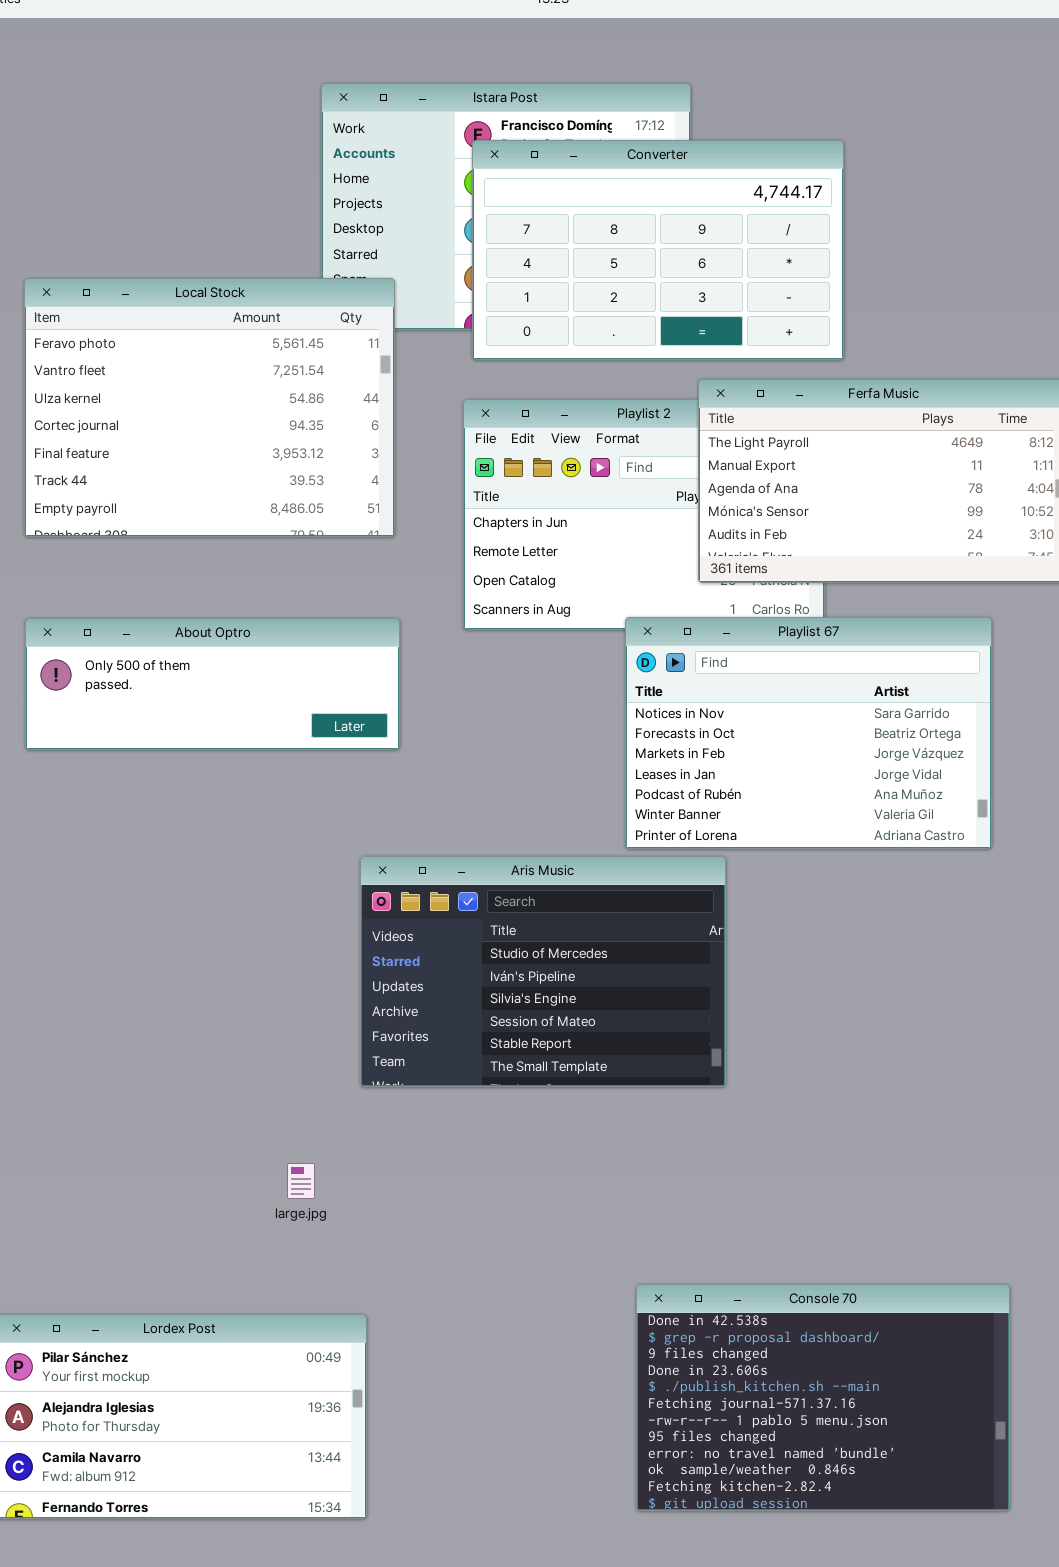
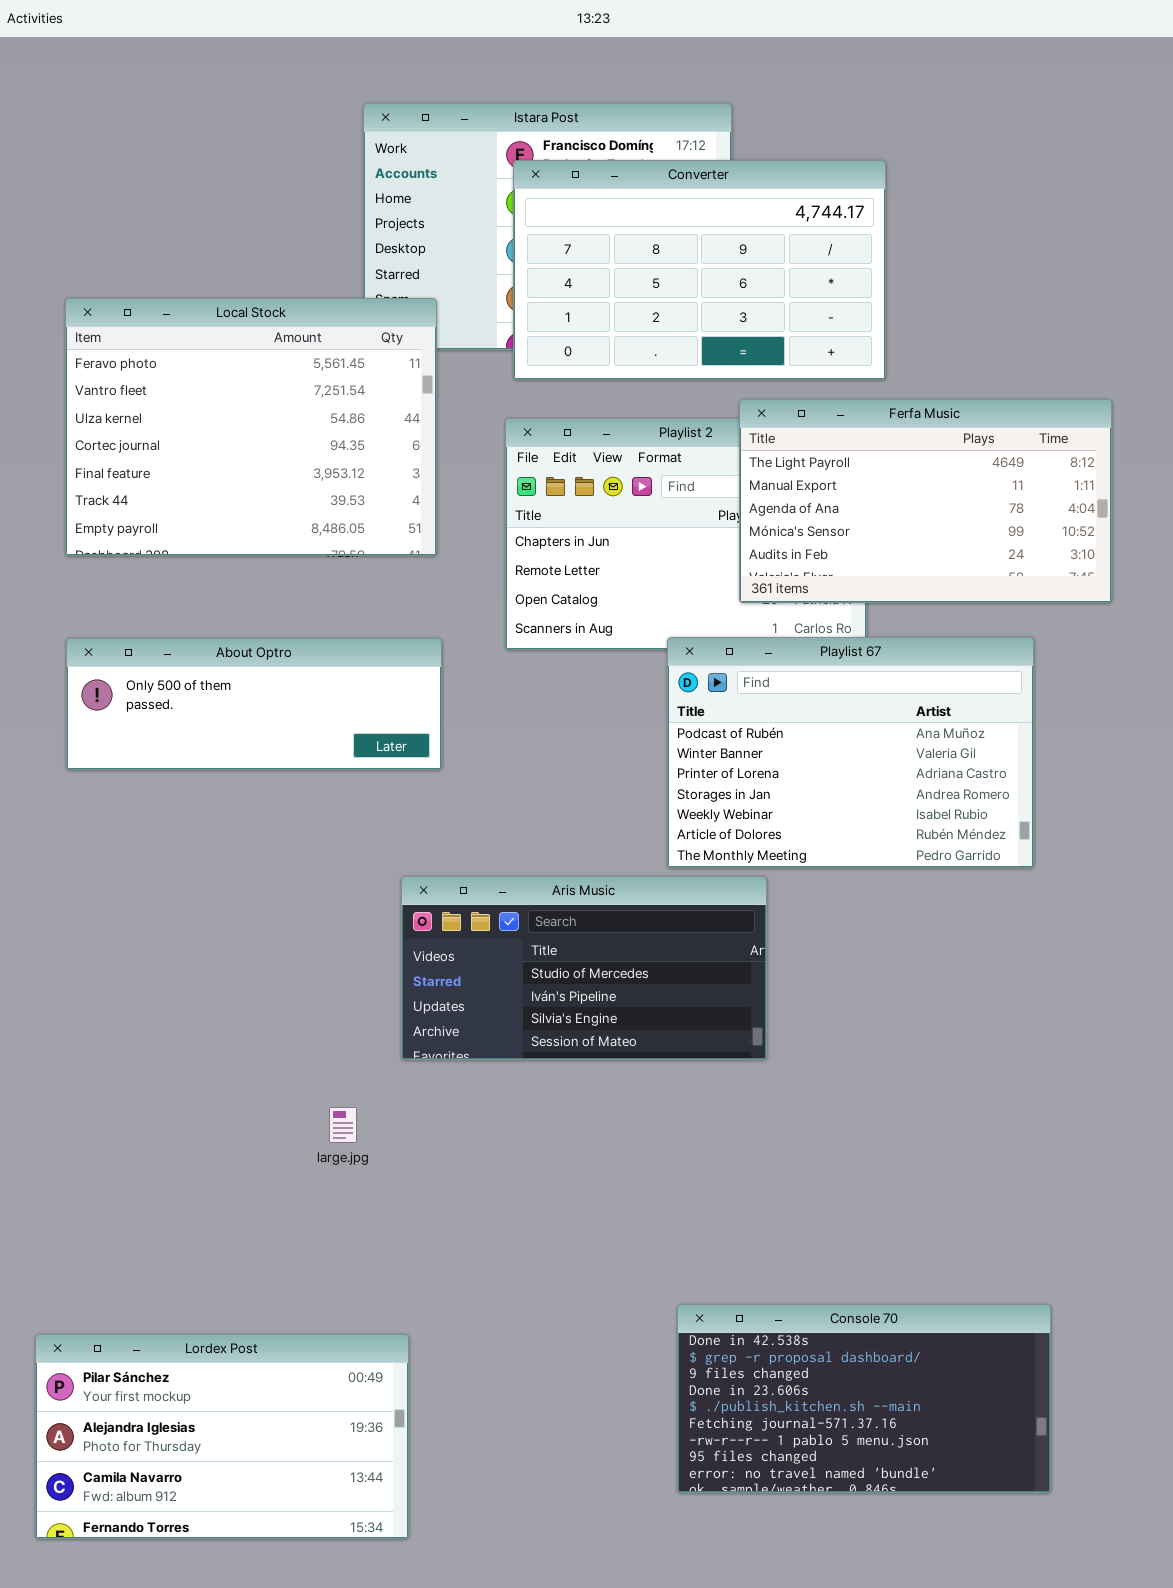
Playlist 67: [625,617,992,849] -> [667,637,1034,868], scrolled down 4 rows
Aris Music: [360,856,726,1087] -> [401,876,767,1060], resized
large.jpg: [287,1163,315,1199] -> [329,1107,357,1143], moved
Console 70: [636,1284,1010,1511] -> [677,1304,1051,1493], resized

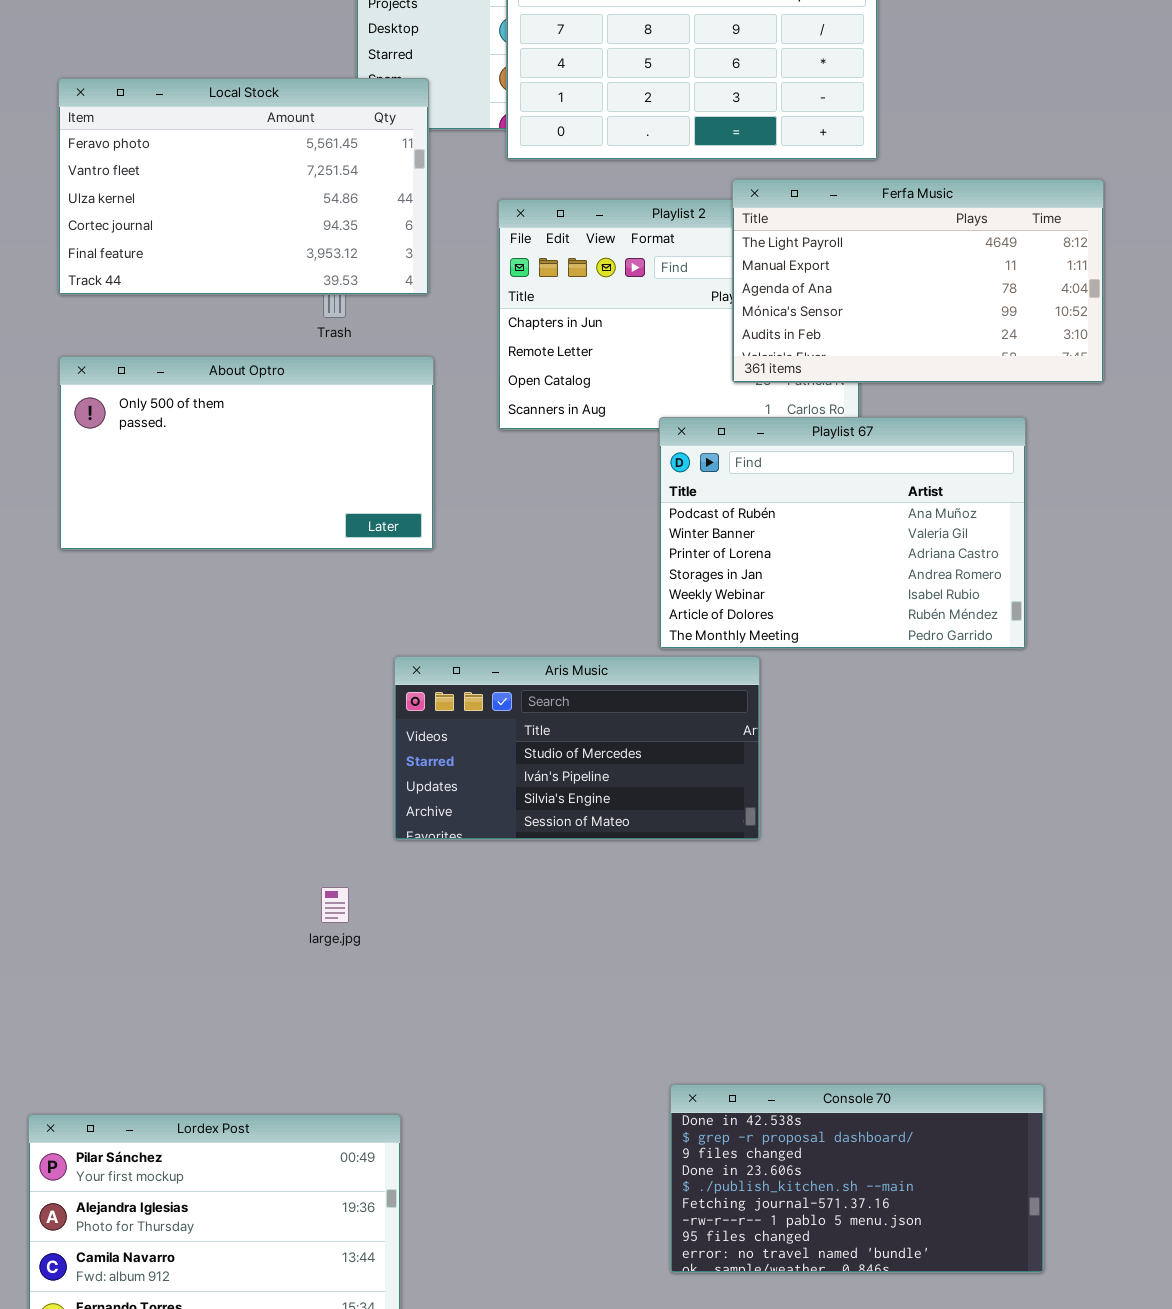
Local Stock: [65,298,437,556] -> [58,78,429,295], resized
About Optro: [66,638,442,770] -> [59,356,434,550], resized

